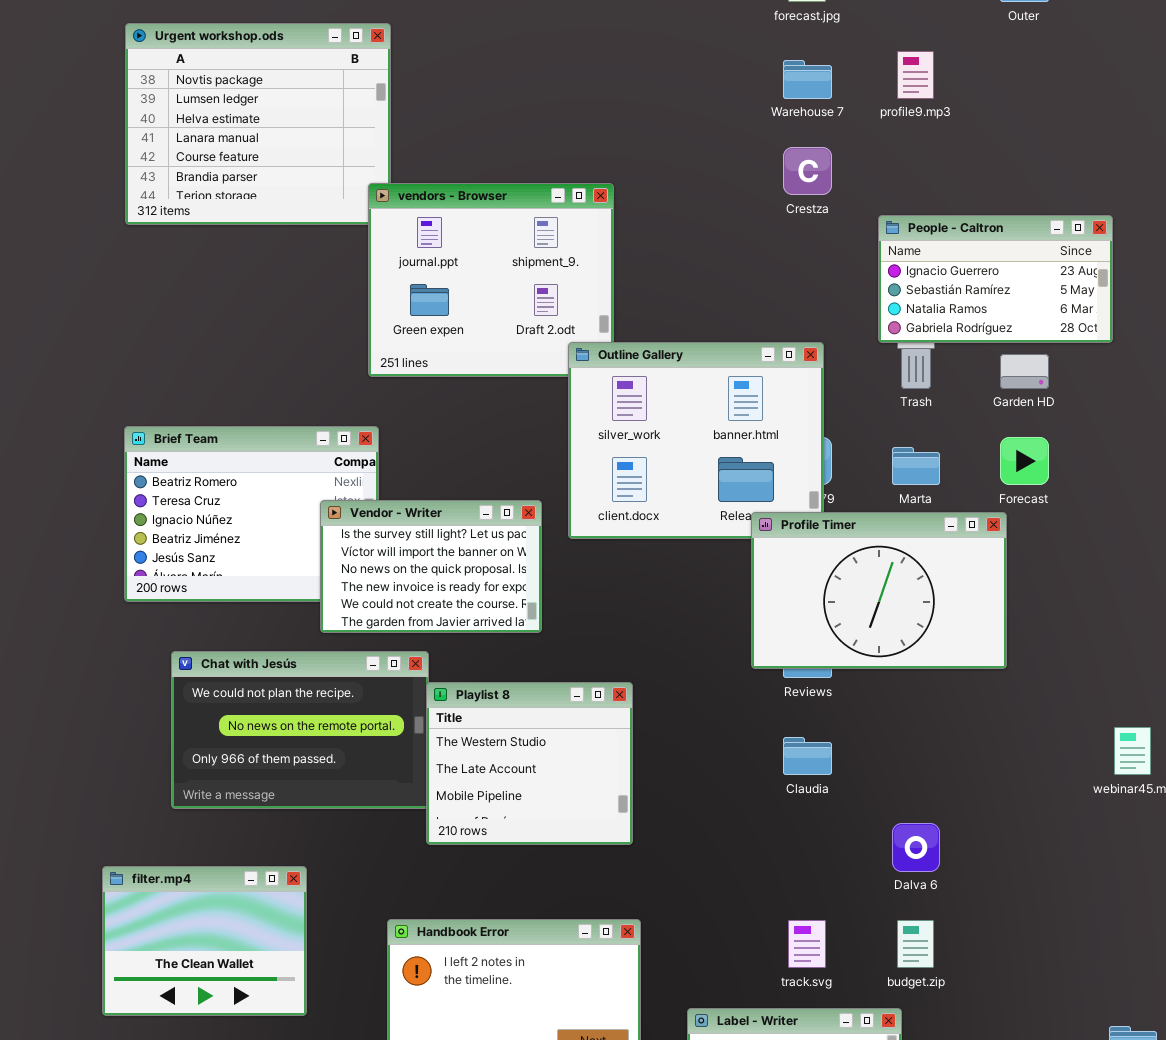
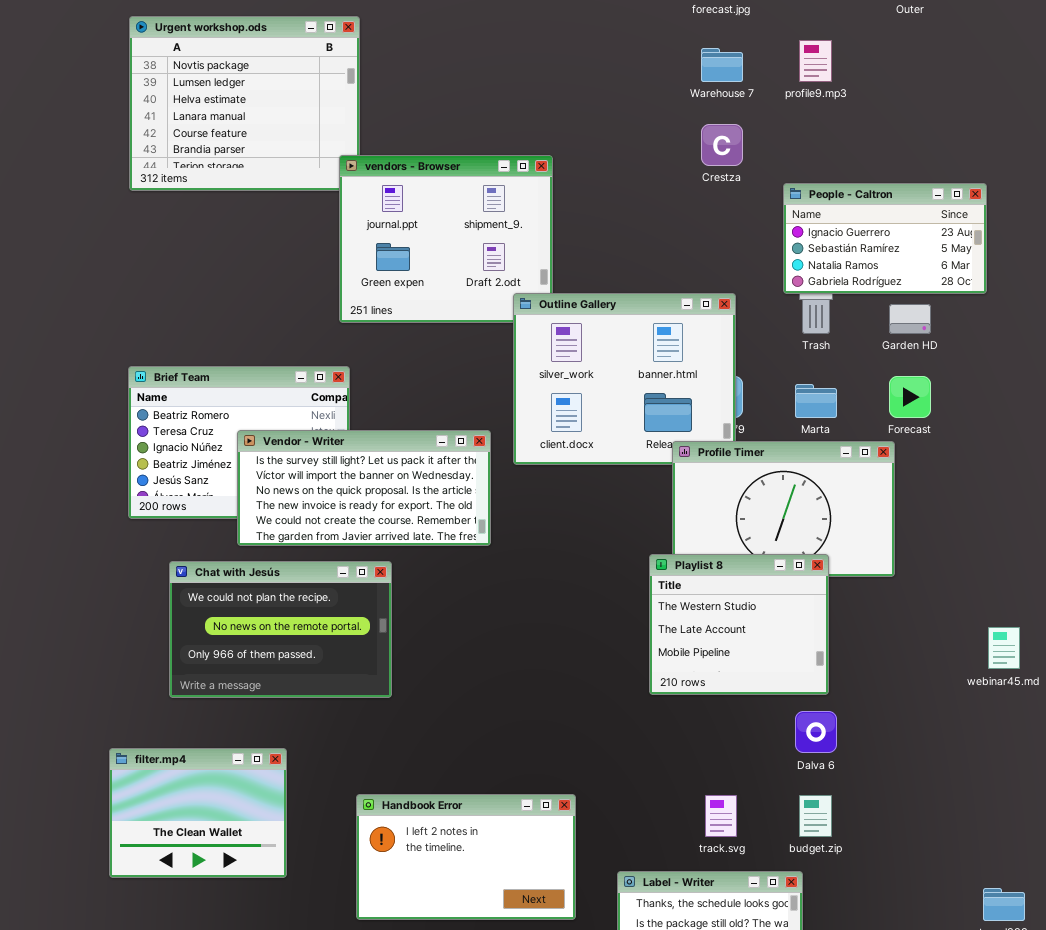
Vendor - Writer: [320,500,542,633] -> [237,430,491,546], resized
Playlist 8: [426,682,633,845] -> [649,554,829,695], moved

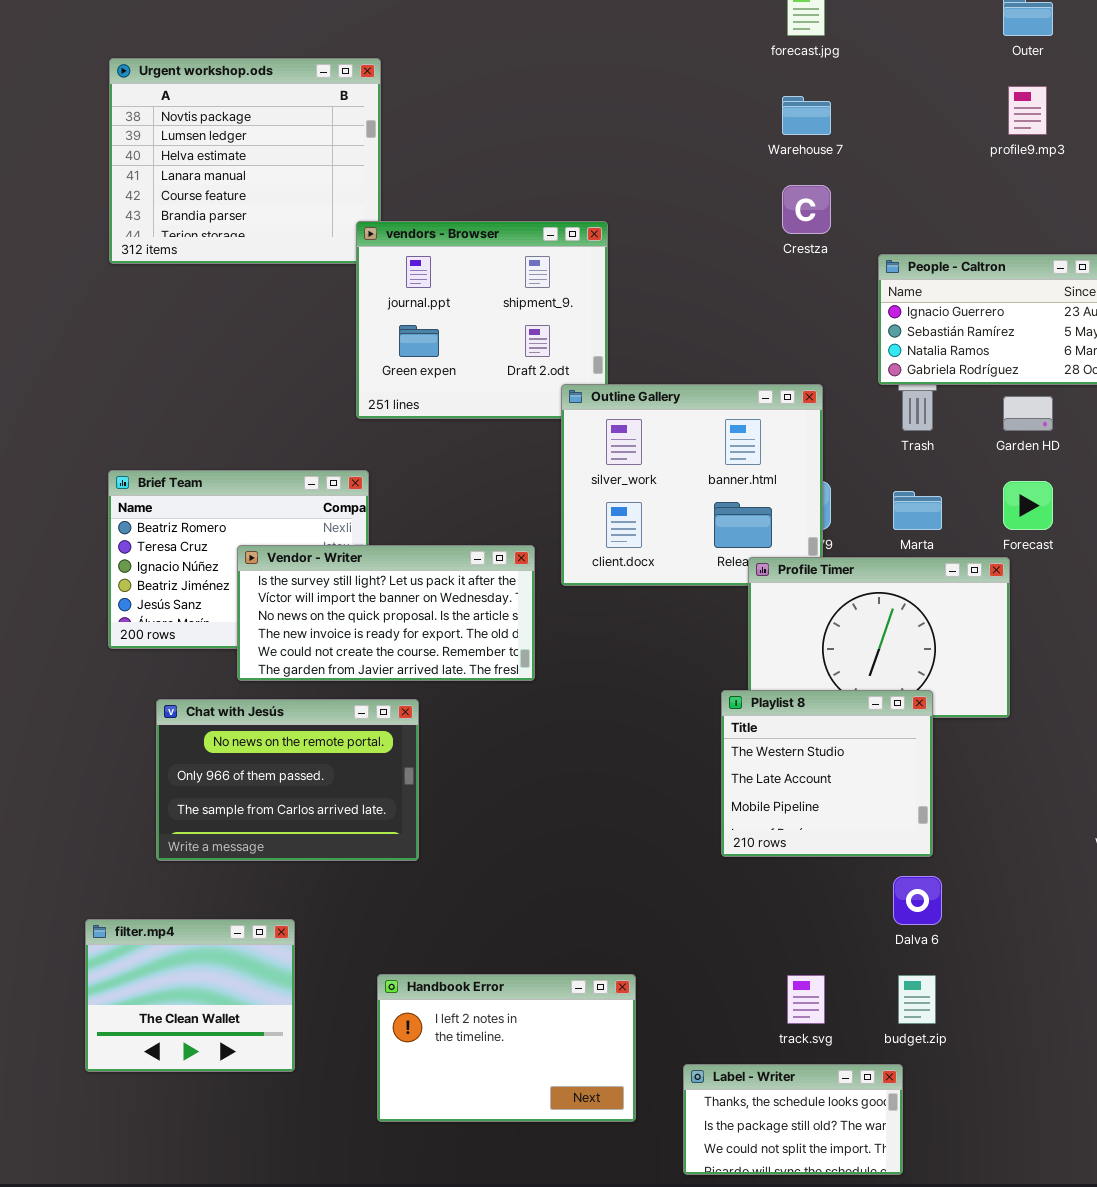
profile9.mp3: [799,40,832,82] -> [1008,86,1047,135], moved
Chat with Jesús: [169,561,392,698] -> [156,699,419,861], scrolled down 1 row

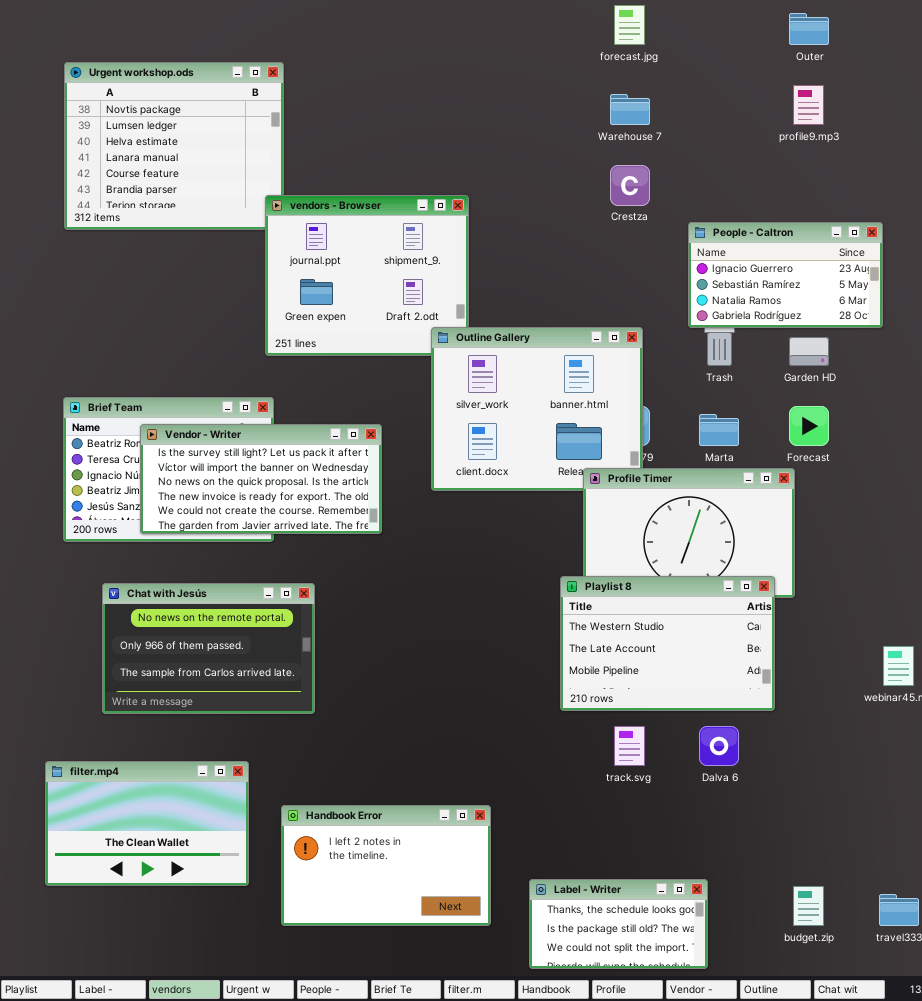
Vendor - Writer: [237,545,535,681] -> [140,424,382,534], moved
Playlist 8: [721,690,933,857] -> [560,576,775,711], resized
filter.mp4: [85,919,295,1072] -> [45,761,249,886], resized
track.svg: [787,975,825,1024] -> [614,726,645,766], moved
budget.zip: [898,975,936,1024] -> [793,886,824,926], moved

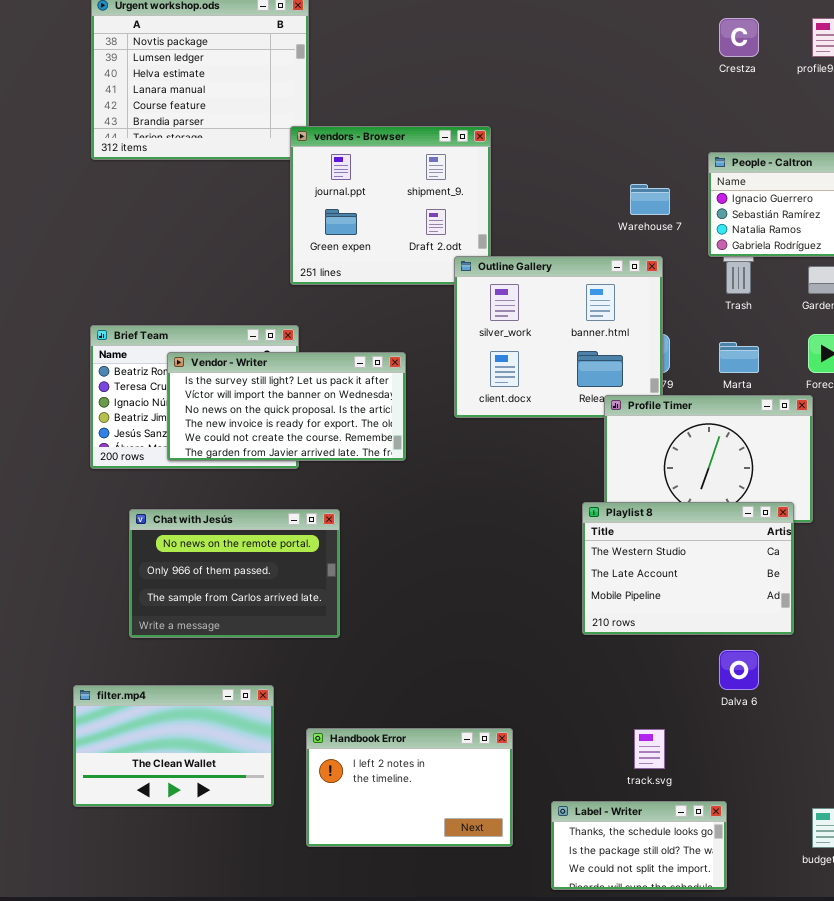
Warehouse 7: [610,94,650,125] -> [630,184,670,215], moved
Crestza: [610,165,650,206] -> [719,18,759,57], moved
track.svg: [614,726,645,766] -> [634,729,665,769], moved

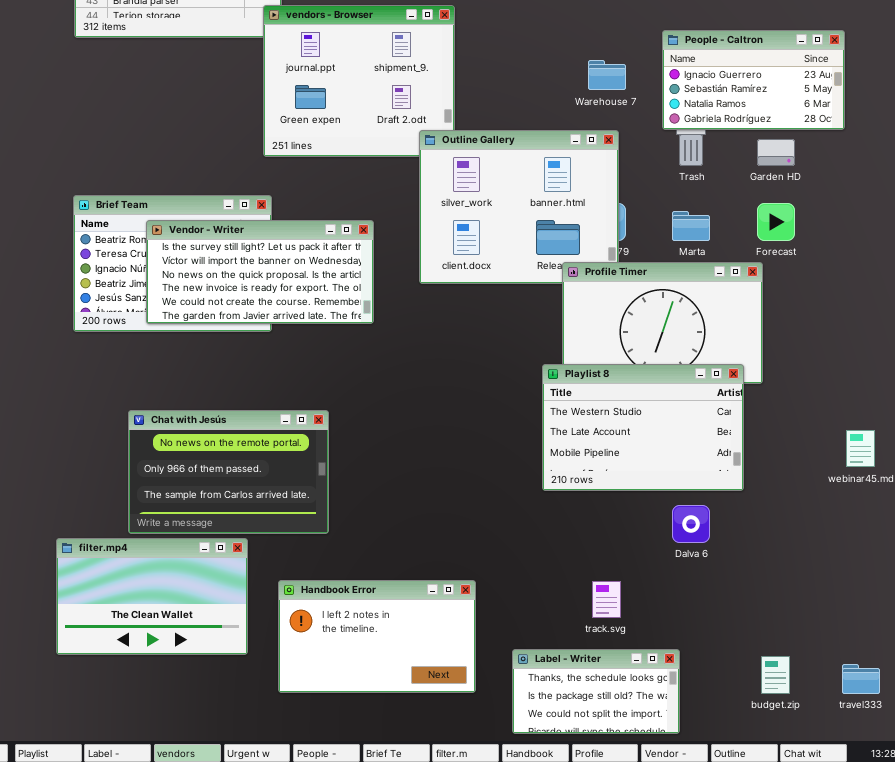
Chat with Jesús: [129,509,340,638] -> [128,410,329,534], moved

